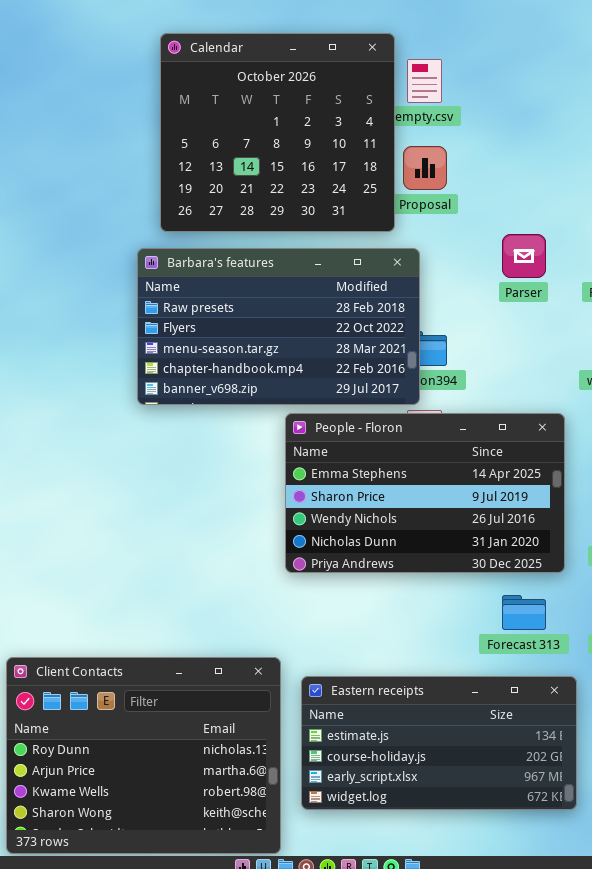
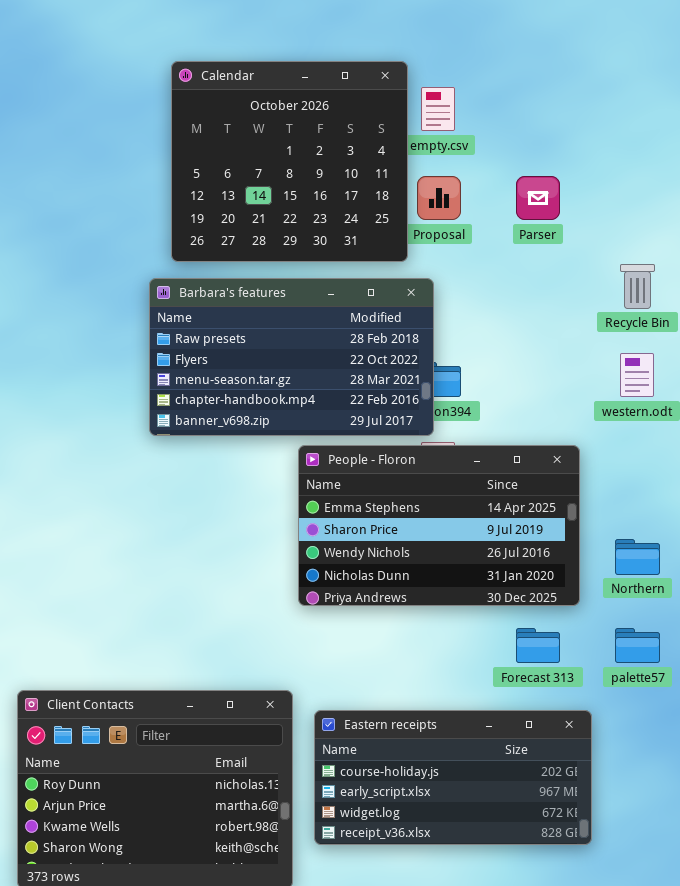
Parser: [502,234,546,278] -> [516,176,560,220], moved
Eastern receipts: [301,676,577,810] -> [314,710,592,845], scrolled down 1 row

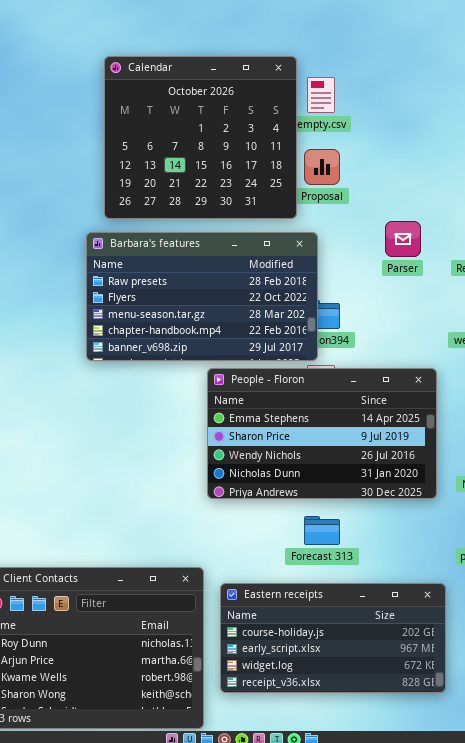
Parser: [516,176,560,220] -> [385,221,421,257], moved
Forecast 313: [516,628,560,663] -> [304,516,340,545], moved

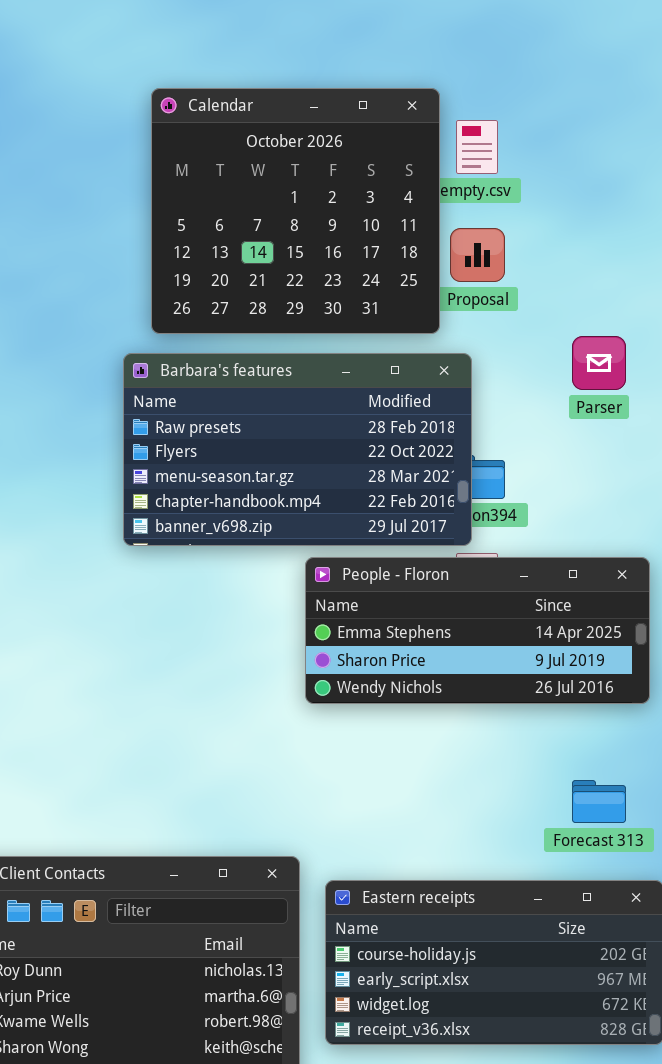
People - Floron: [207,368,437,499] -> [305,557,650,704], resized
Forecast 313: [304,516,340,545] -> [572,780,626,823], moved

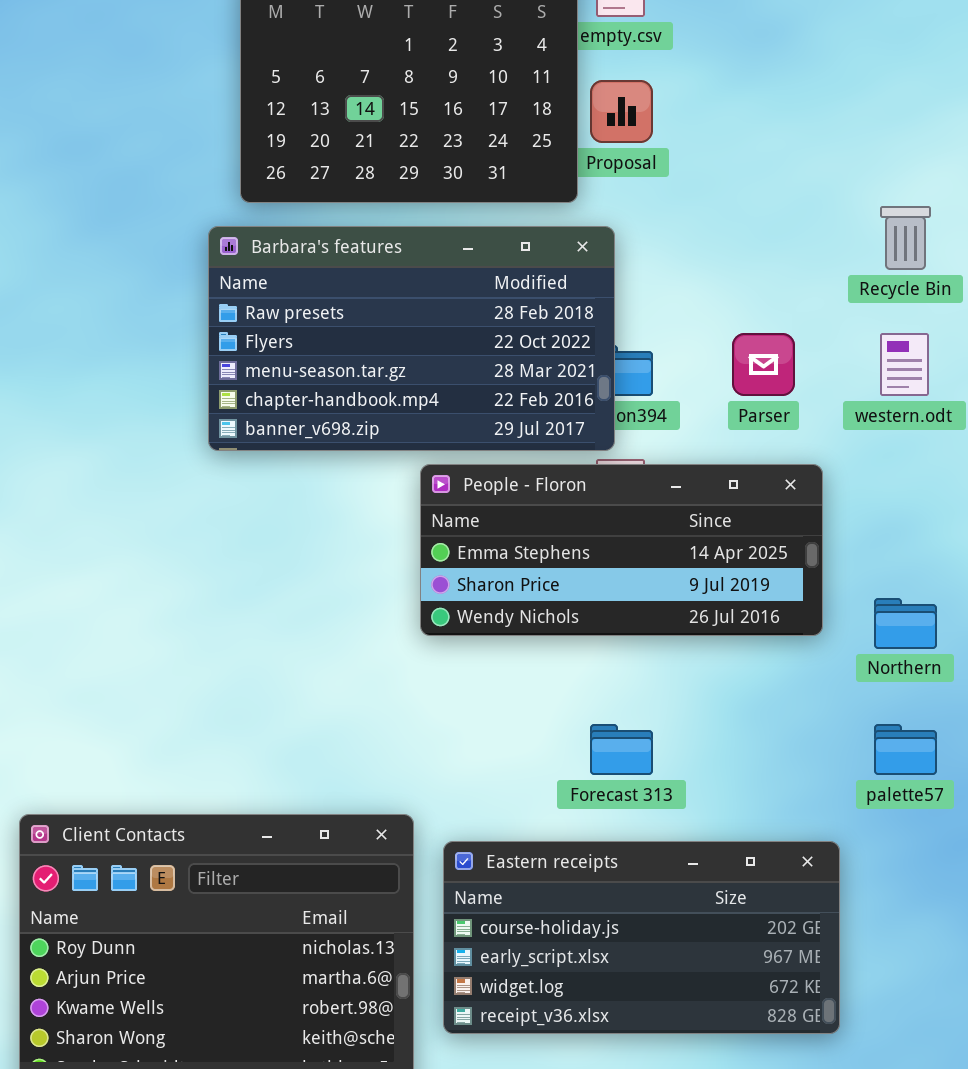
Parser: [572,336,626,390] -> [732,333,795,396], moved
Forecast 313: [572,780,626,823] -> [590,724,653,775], moved

